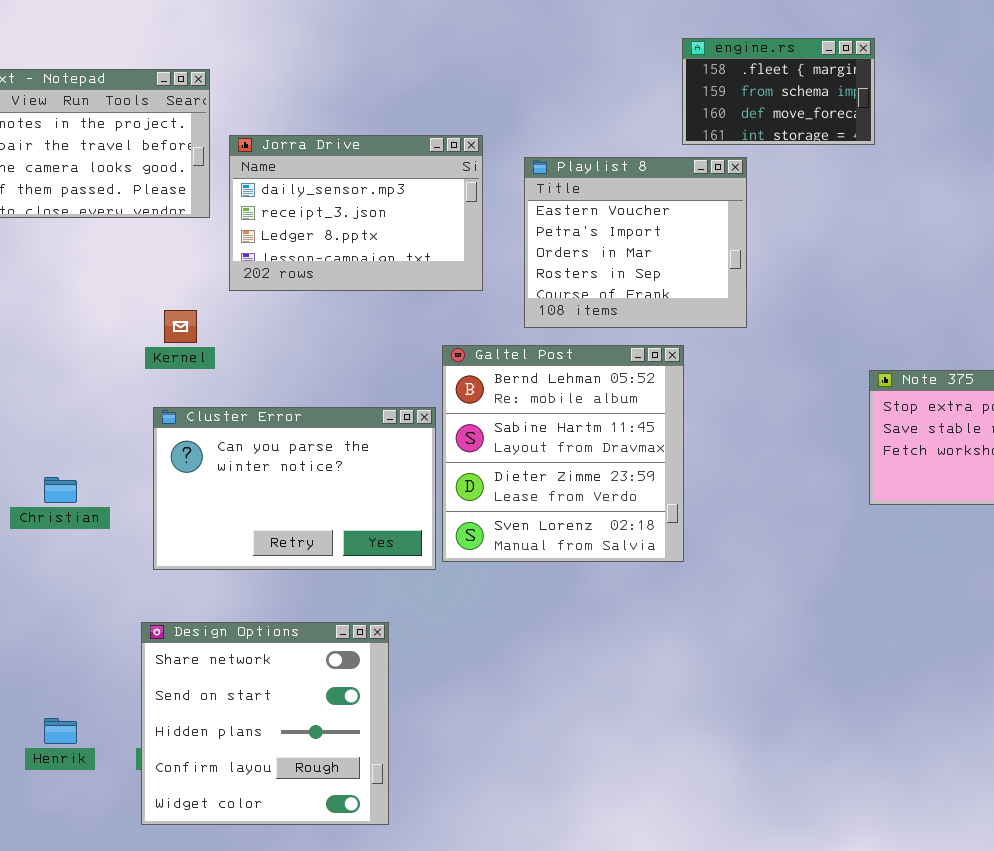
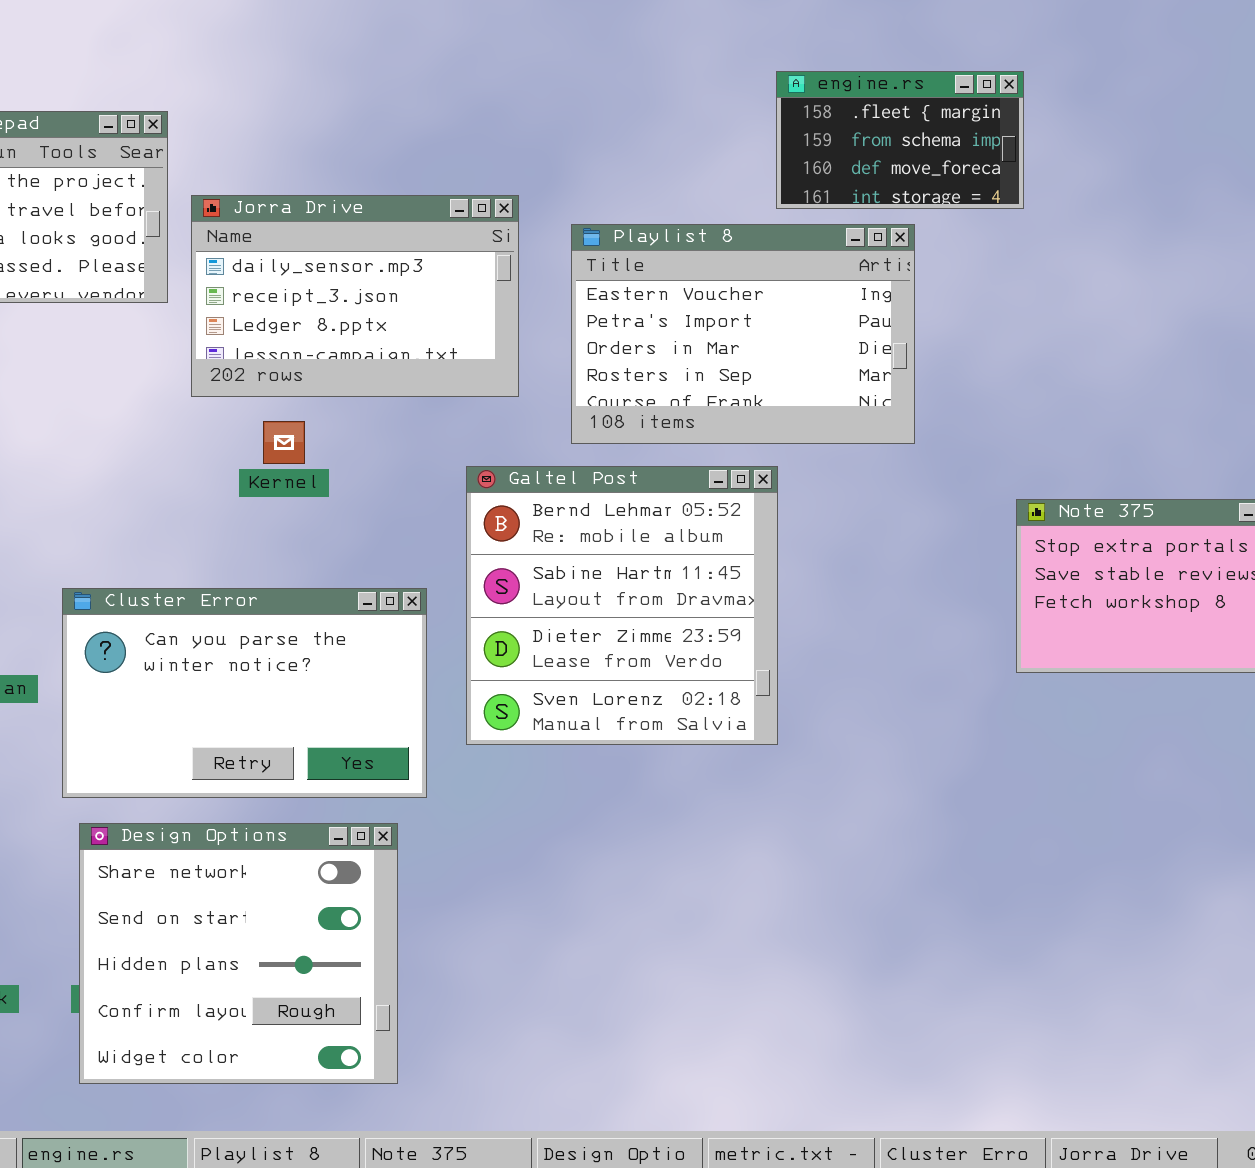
Playlist 8: [524,157,747,328] -> [571,224,915,444], resized
Kernel: [164,310,197,343] -> [263,421,305,464], moved
Cluster Error: [153,407,436,570] -> [62,588,427,798], moved

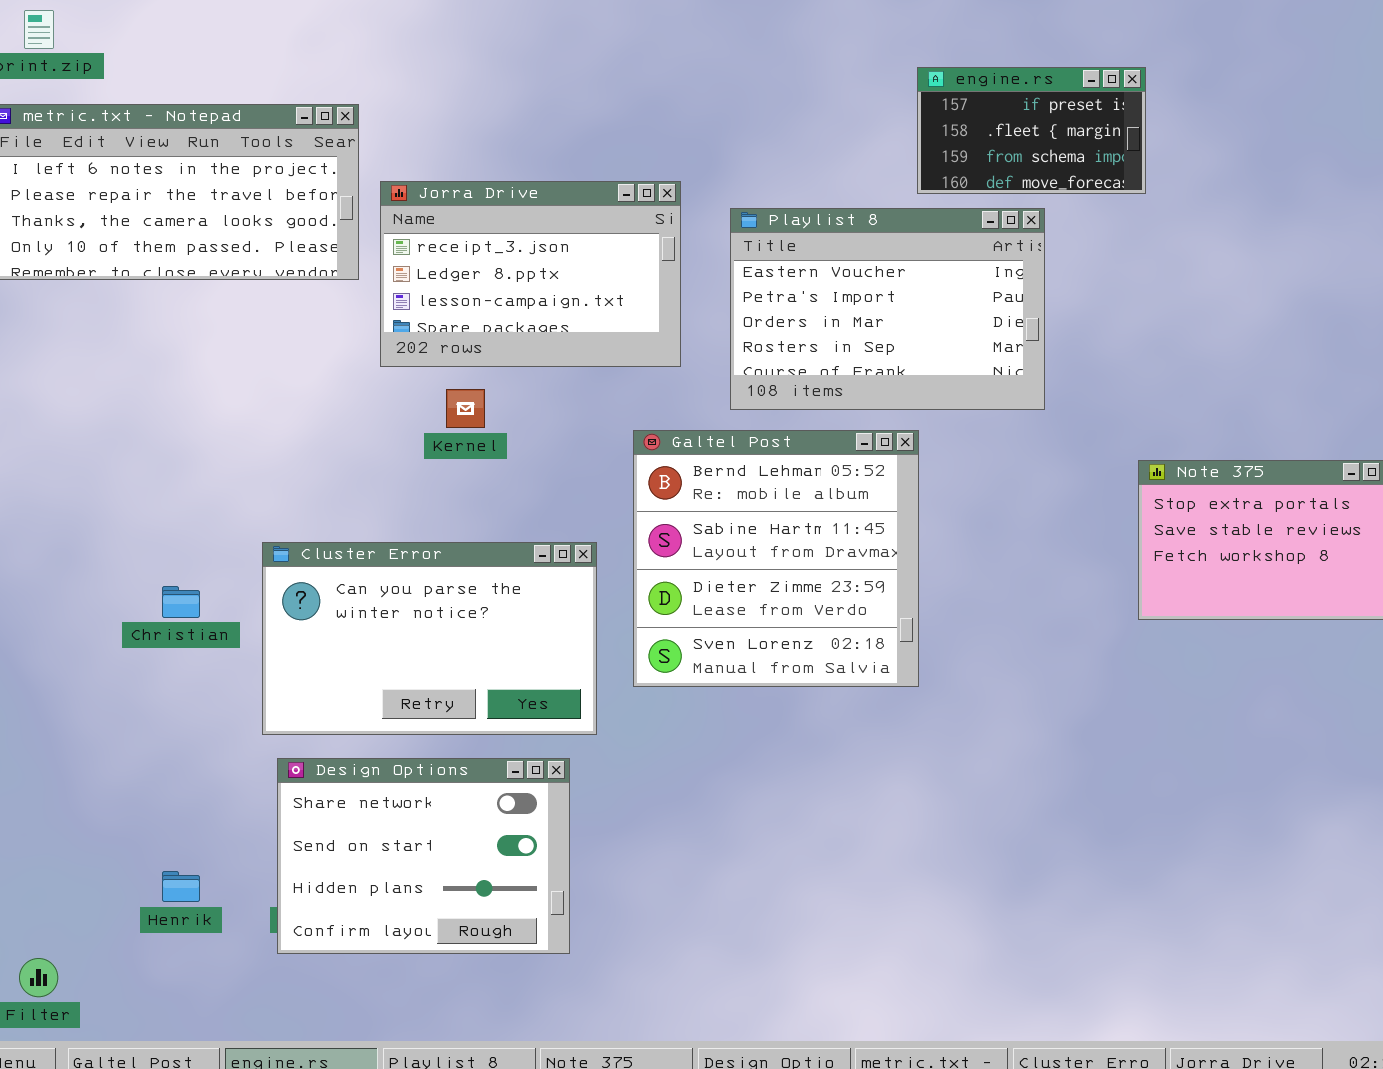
engine.rs: [776,71,1024,209] -> [917,67,1146,194], scrolled up 1 row
Jorra Drive: [191,195,519,397] -> [380,181,681,367], scrolled down 1 row
Design Options: [79,823,398,1084] -> [277,758,570,954], resized

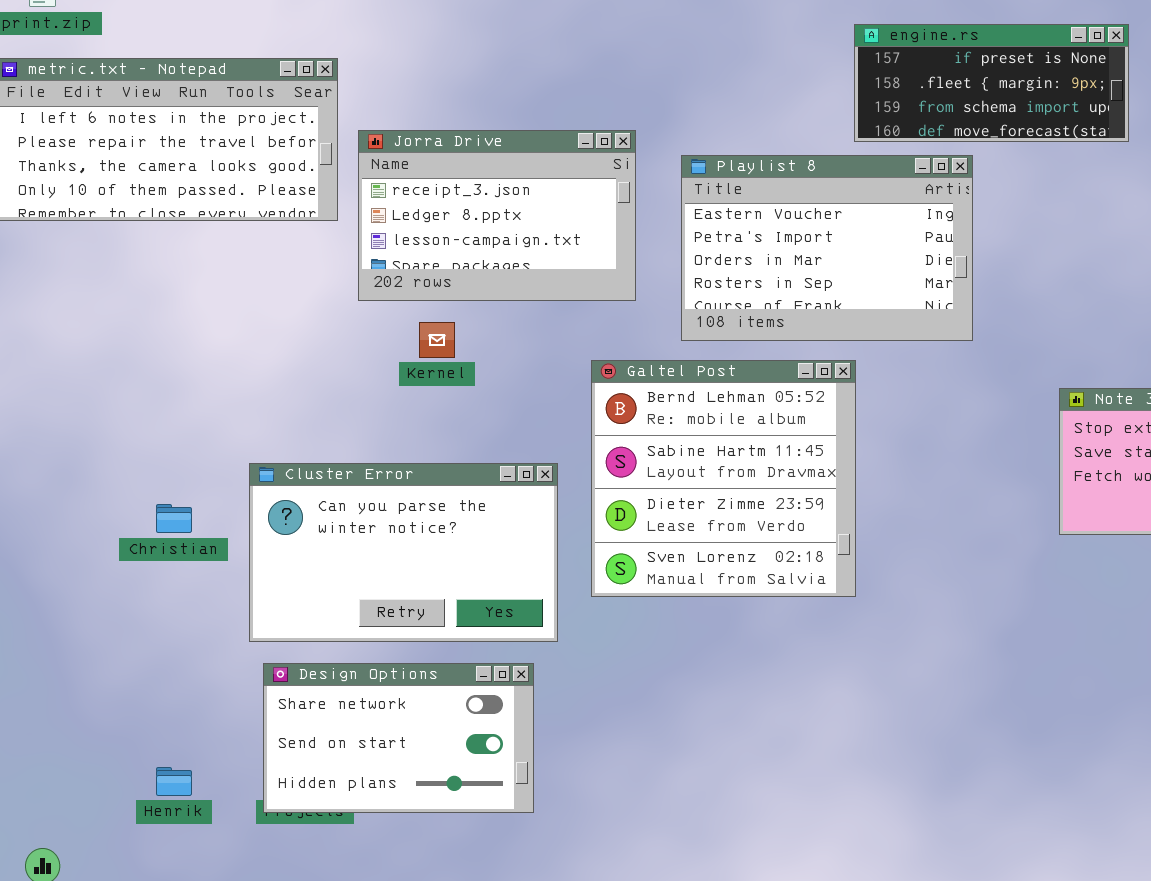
engine.rs: [917,67,1146,194] -> [854,24,1129,142], resized
Design Options: [277,758,570,954] -> [263,663,534,813], resized

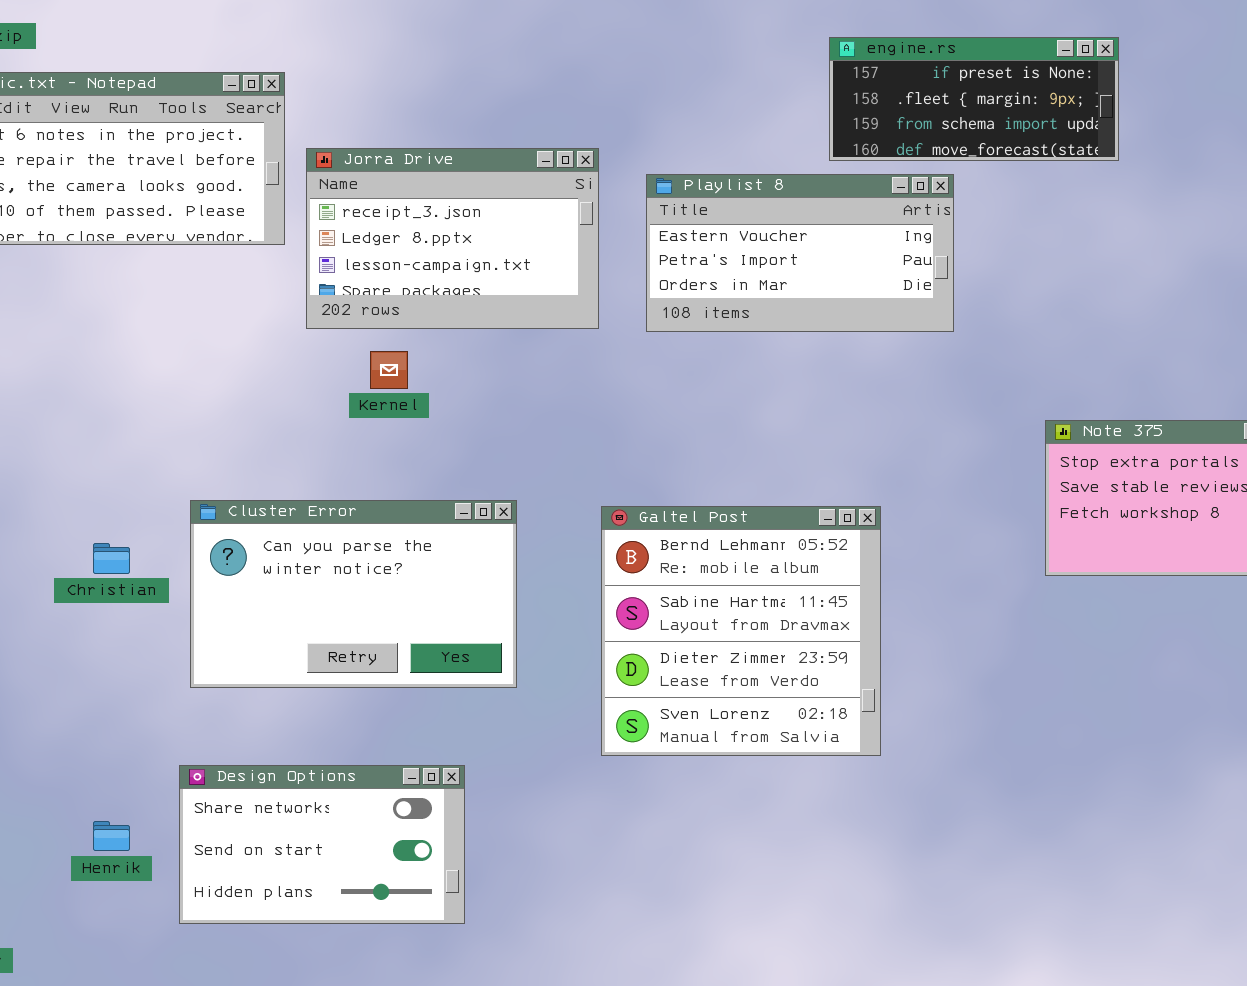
Playlist 8: [681,155,973,341] -> [646,174,954,332], resized
Galtel Post: [591,360,856,597] -> [601,506,881,756], moved
Design Options: [263,663,534,813] -> [179,765,465,924], moved

